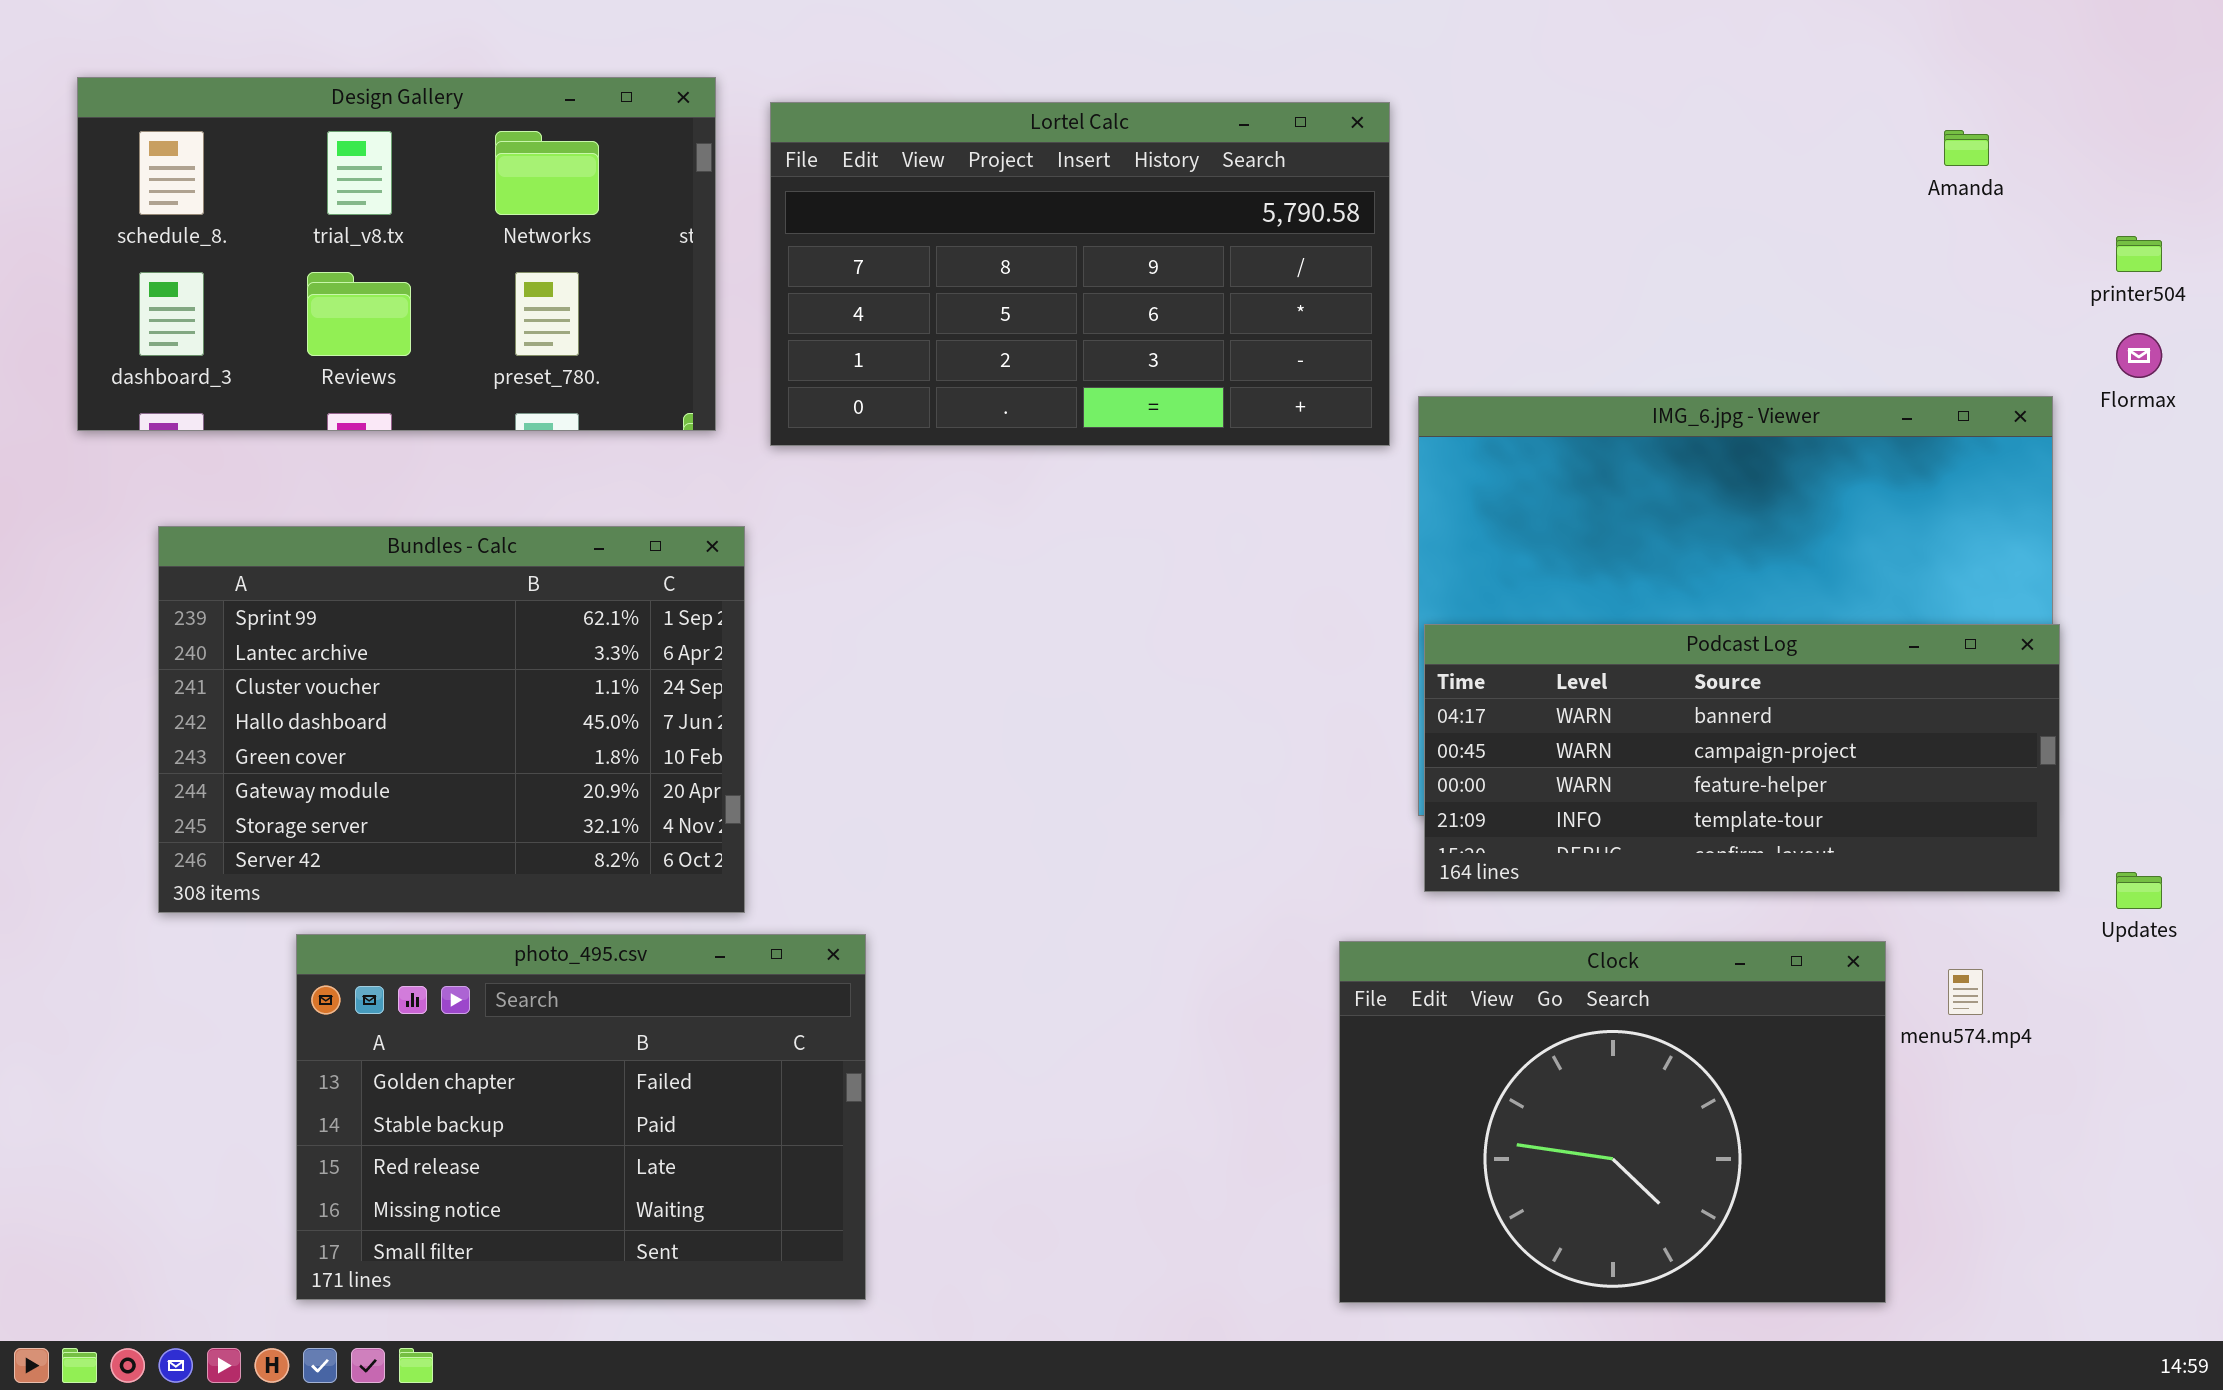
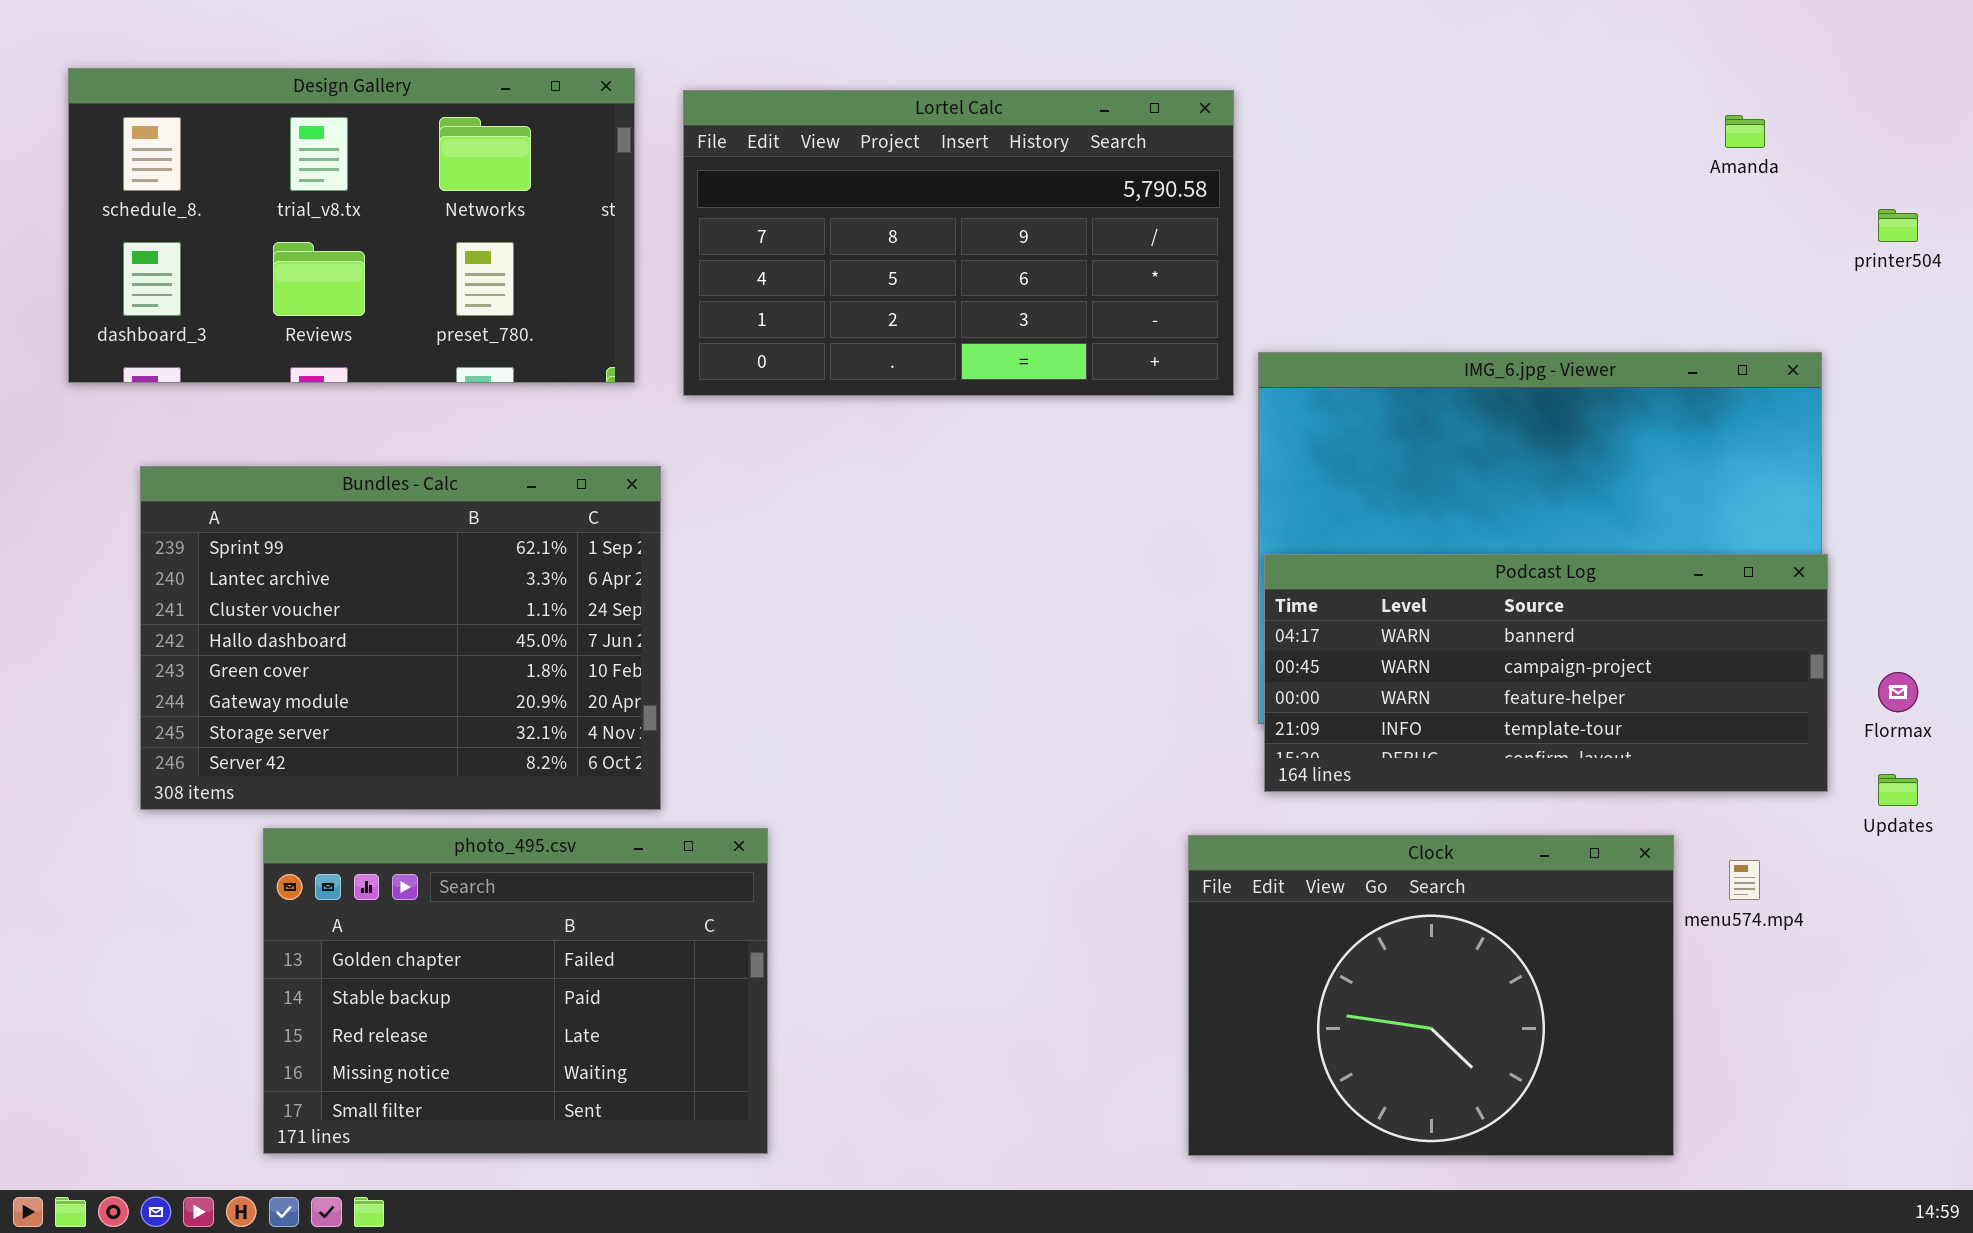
Flormax: [2116,333,2162,378] -> [1878,672,1918,712], moved

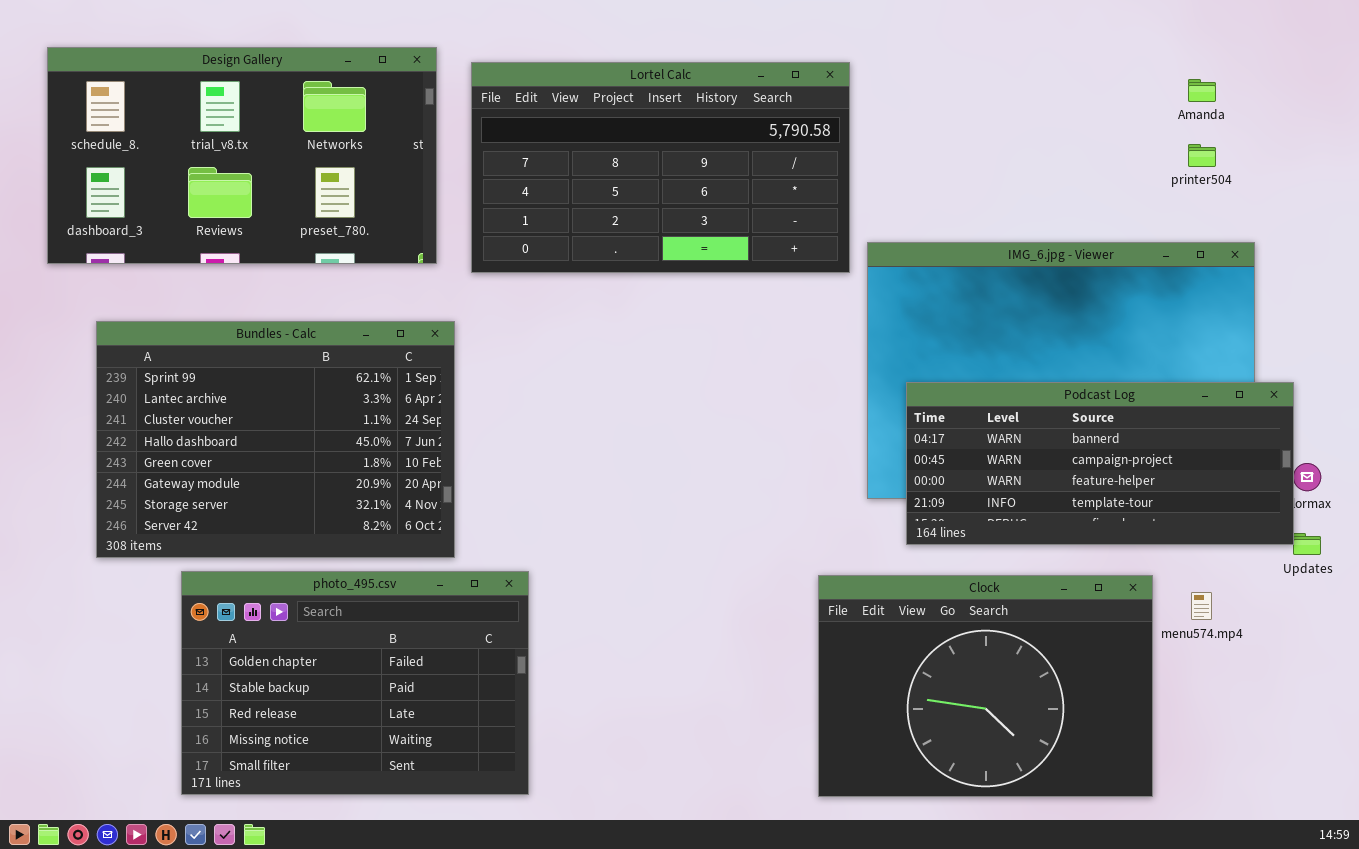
printer504: [1878,209,1918,242] -> [1188,144,1216,167], moved
Podcast Log: [1264,554,1828,792] -> [906,382,1294,545], moved

